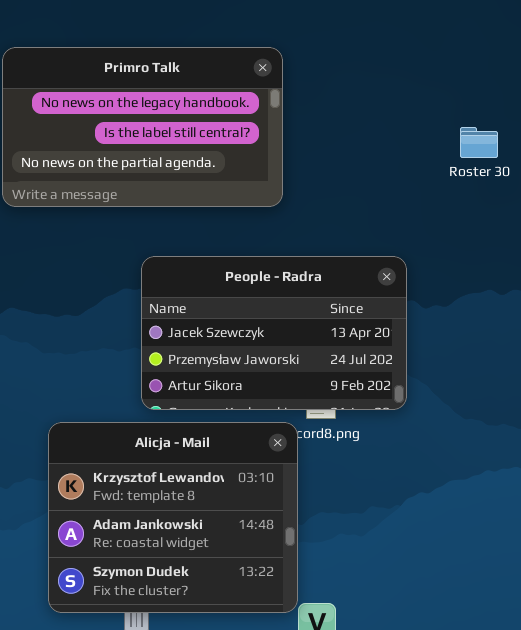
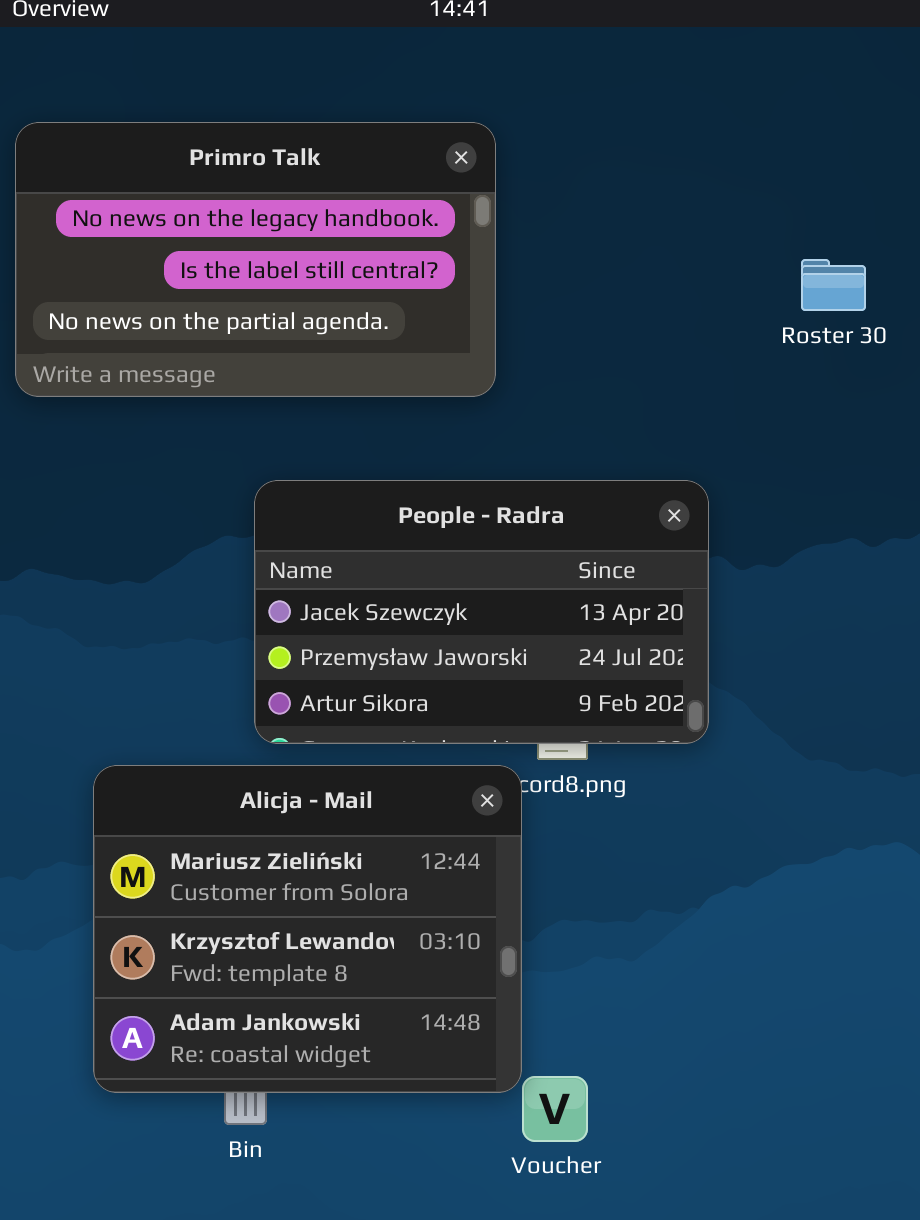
Alicja - Mail: [48,422,298,613] -> [93,765,522,1093], scrolled up 1 row

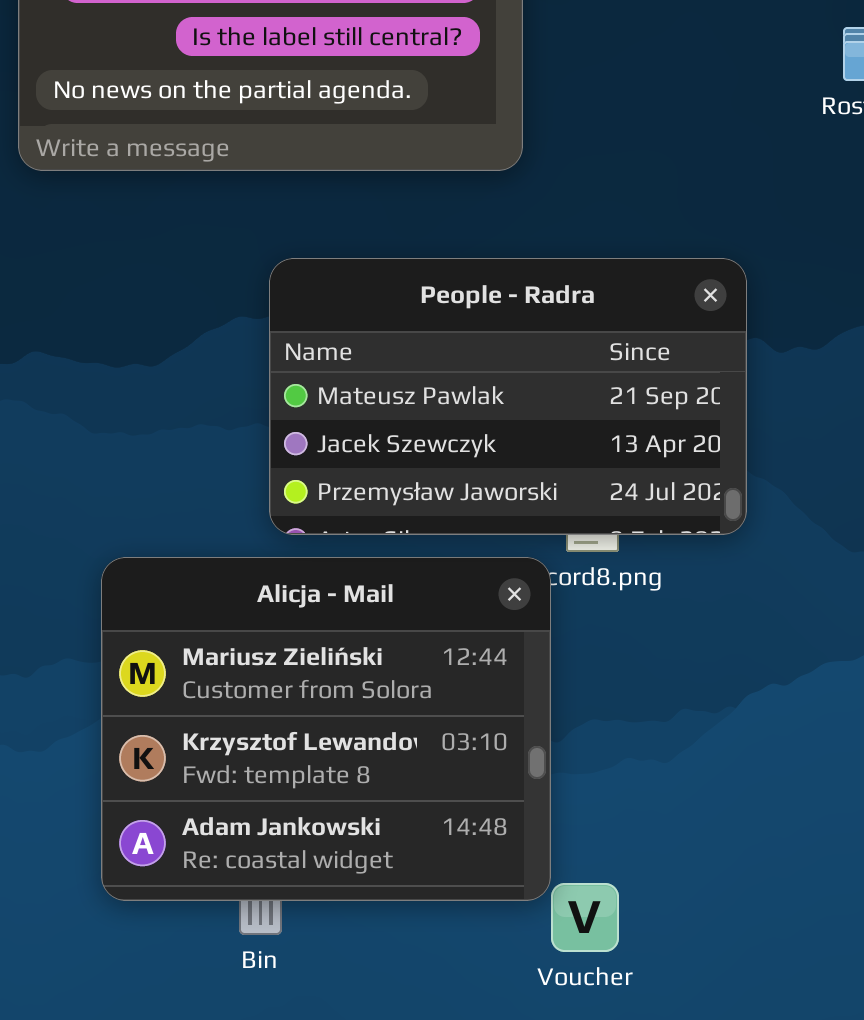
People - Radra: [254,480,709,744] -> [269,258,747,535], scrolled up 1 row

